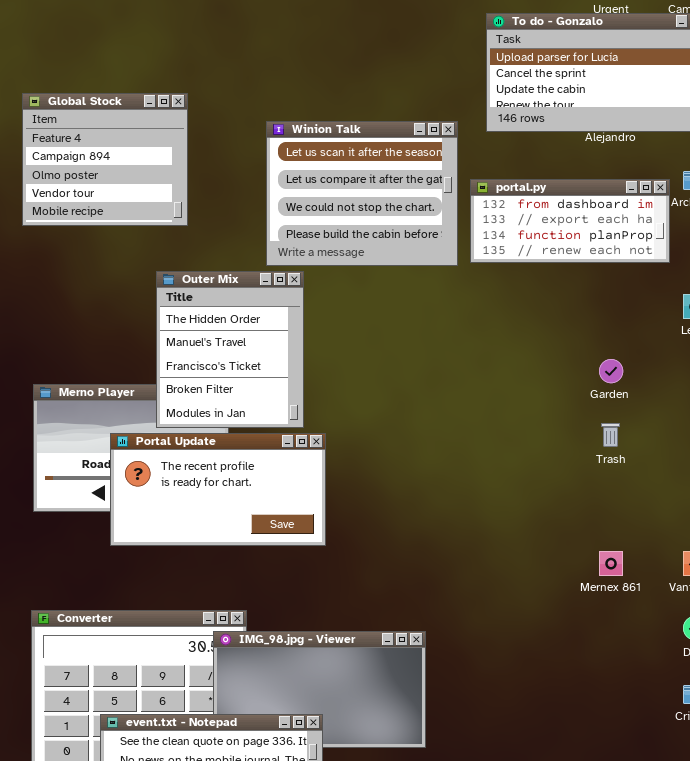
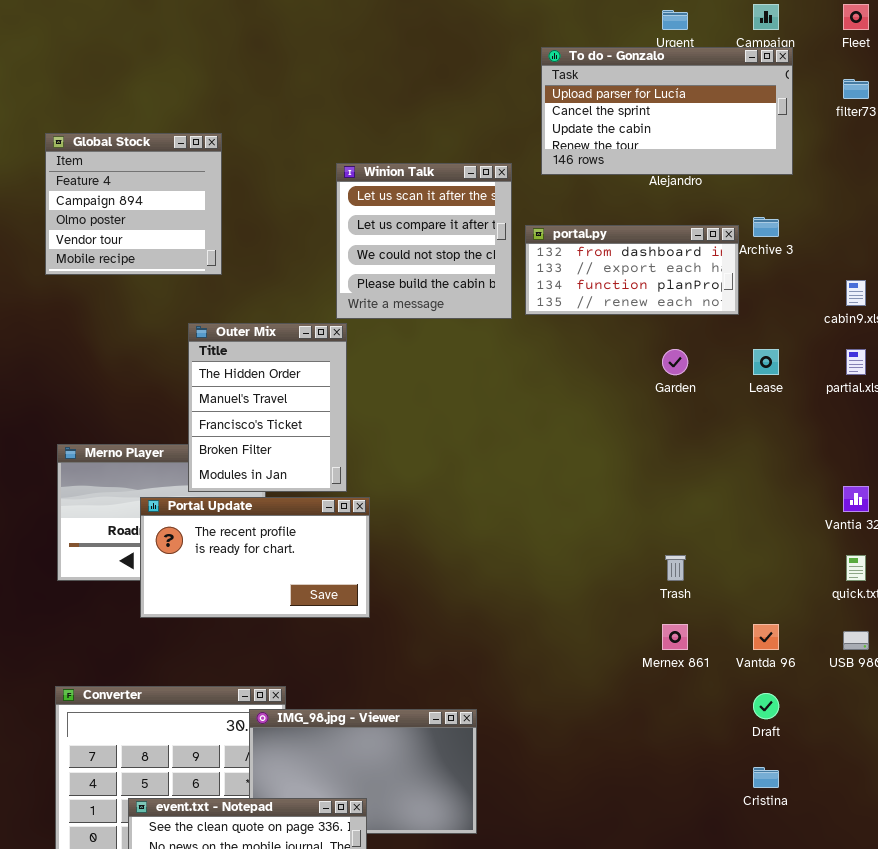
Winion Talk: [266,121,458,266] -> [336,163,512,319], resized
Garden: [599,359,623,383] -> [662,349,688,375], moved
Trash: [601,423,620,447] -> [665,555,686,581], moved

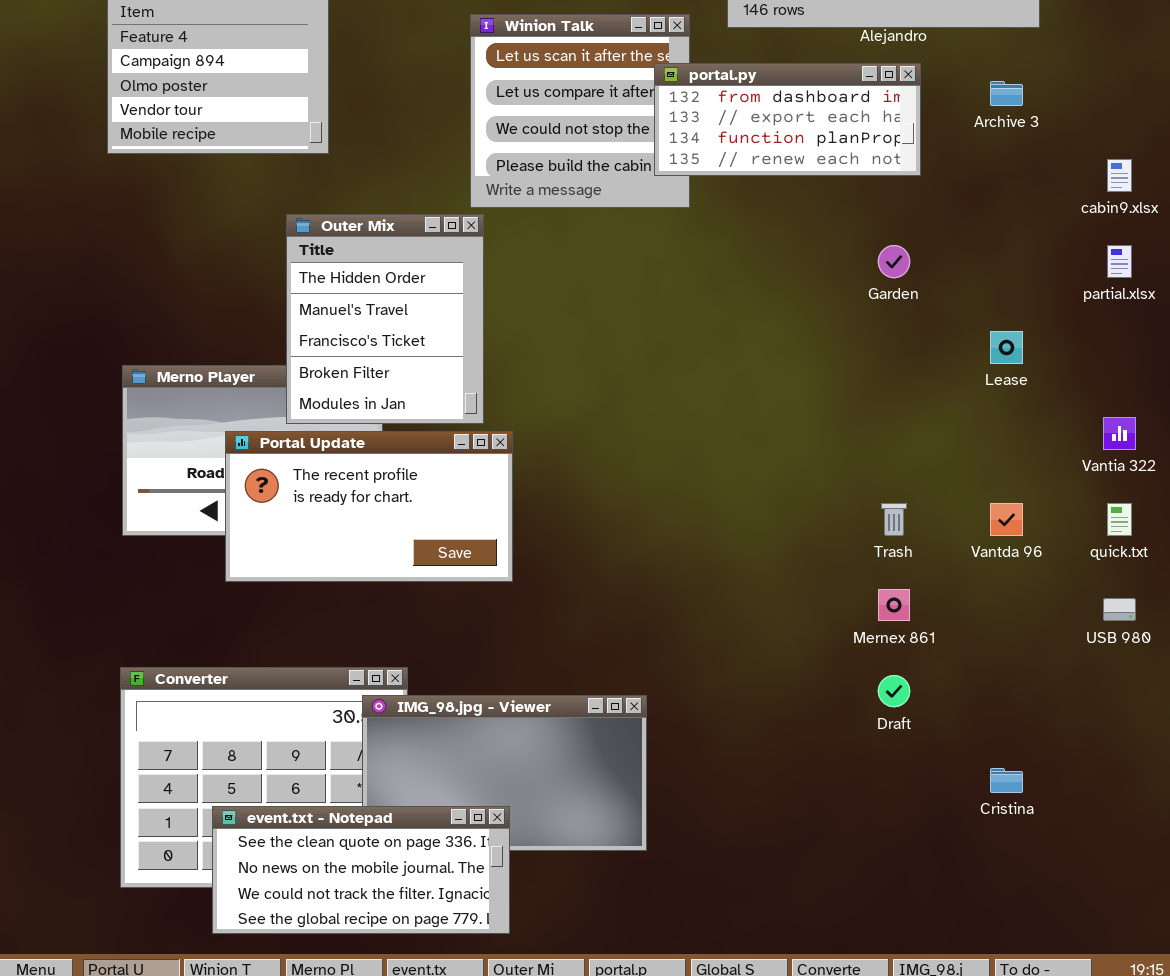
portal.py: [525,225,739,315] -> [654,63,921,176], moved
Lease: [753,349,779,375] -> [990,331,1023,364], moved
Vantda 96: [753,624,779,650] -> [990,503,1023,536], moved
Draft: [753,693,779,719] -> [878,675,910,707], moved

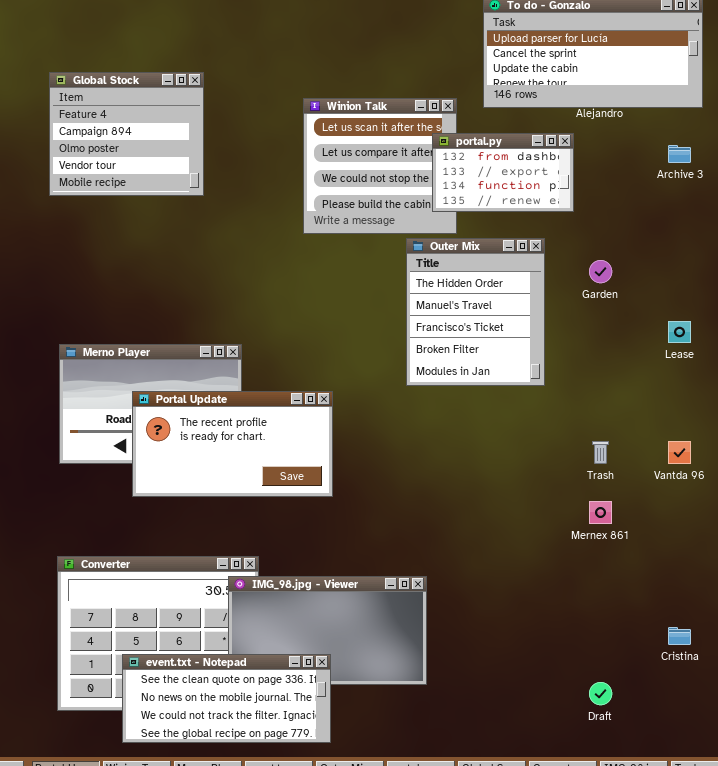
portal.py: [654,63,921,176] -> [432,133,574,212], resized
Outer Mix: [286,214,484,424] -> [406,238,545,386], moved
Draft: [878,675,910,707] -> [589,682,612,705], moved

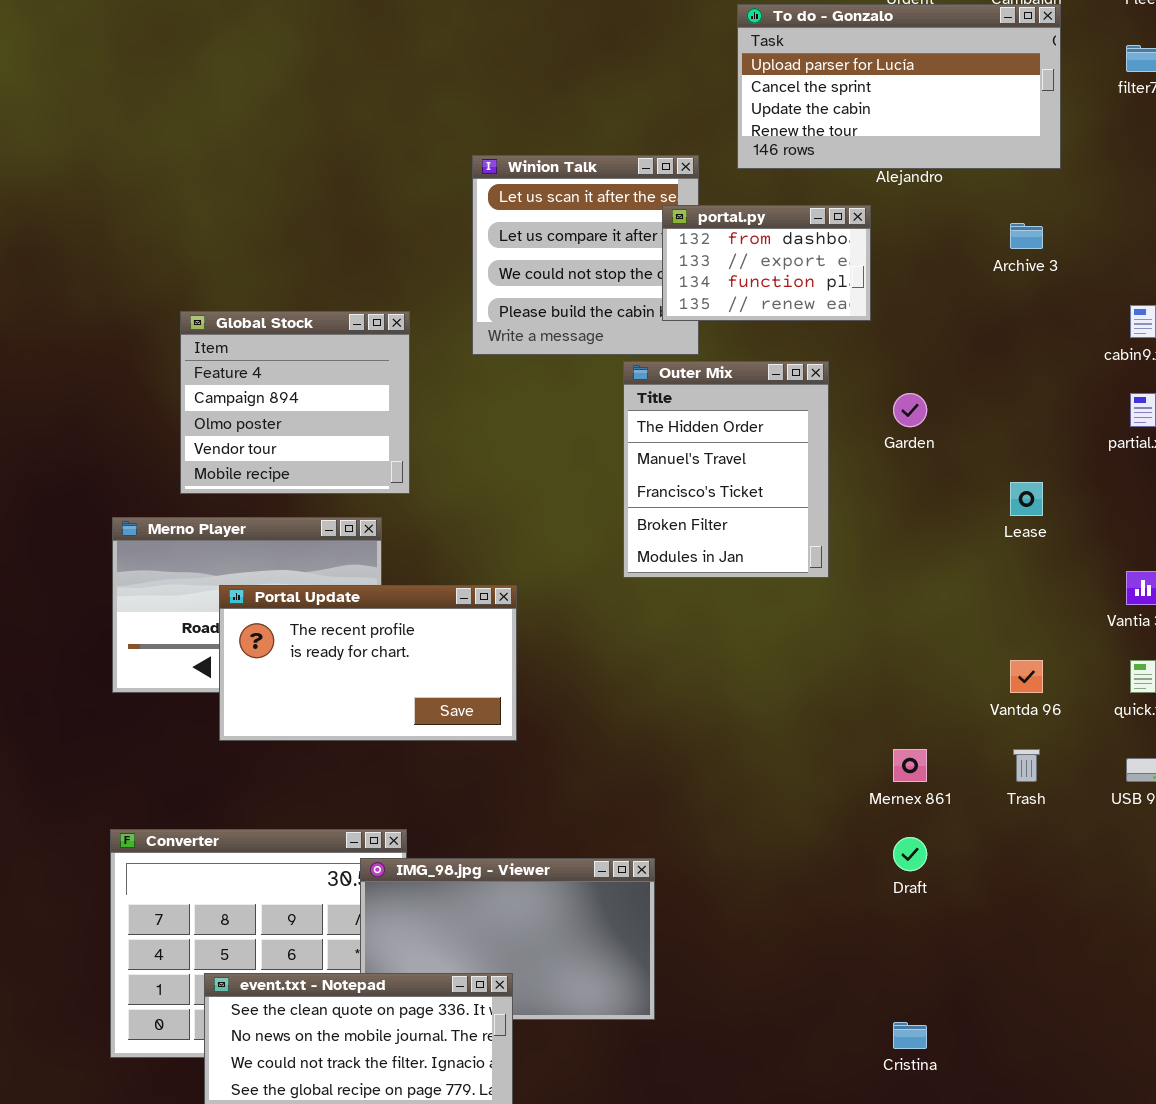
Global Stock: [49,72,204,196] -> [180,311,410,494], moved
Trash: [592,441,609,464] -> [1013,749,1040,782], moved
Cristina: [668,627,691,645] -> [893,1022,927,1049], moved
Draft: [589,682,612,705] -> [893,837,927,871], moved

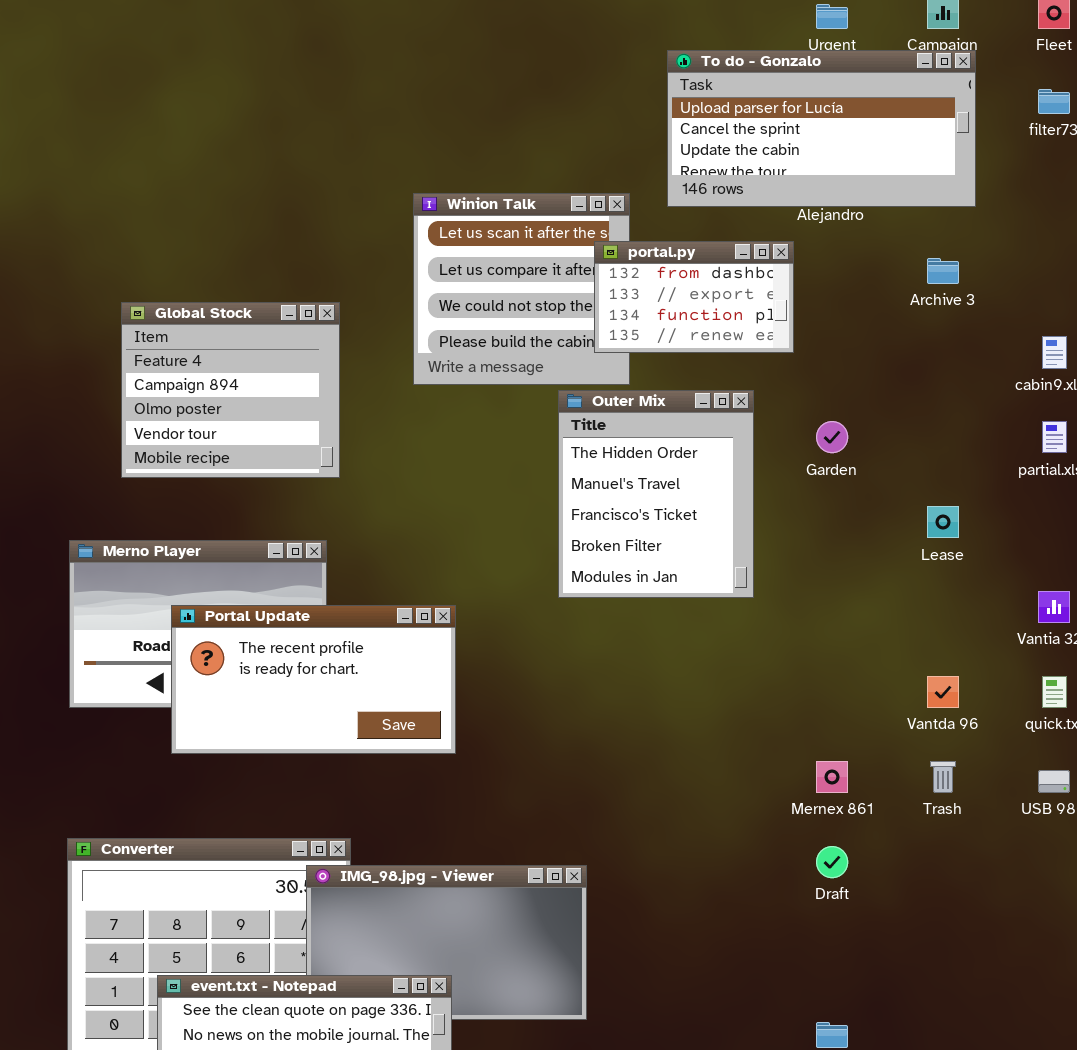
Global Stock: [180,311,410,494] -> [121,302,340,478], moved

